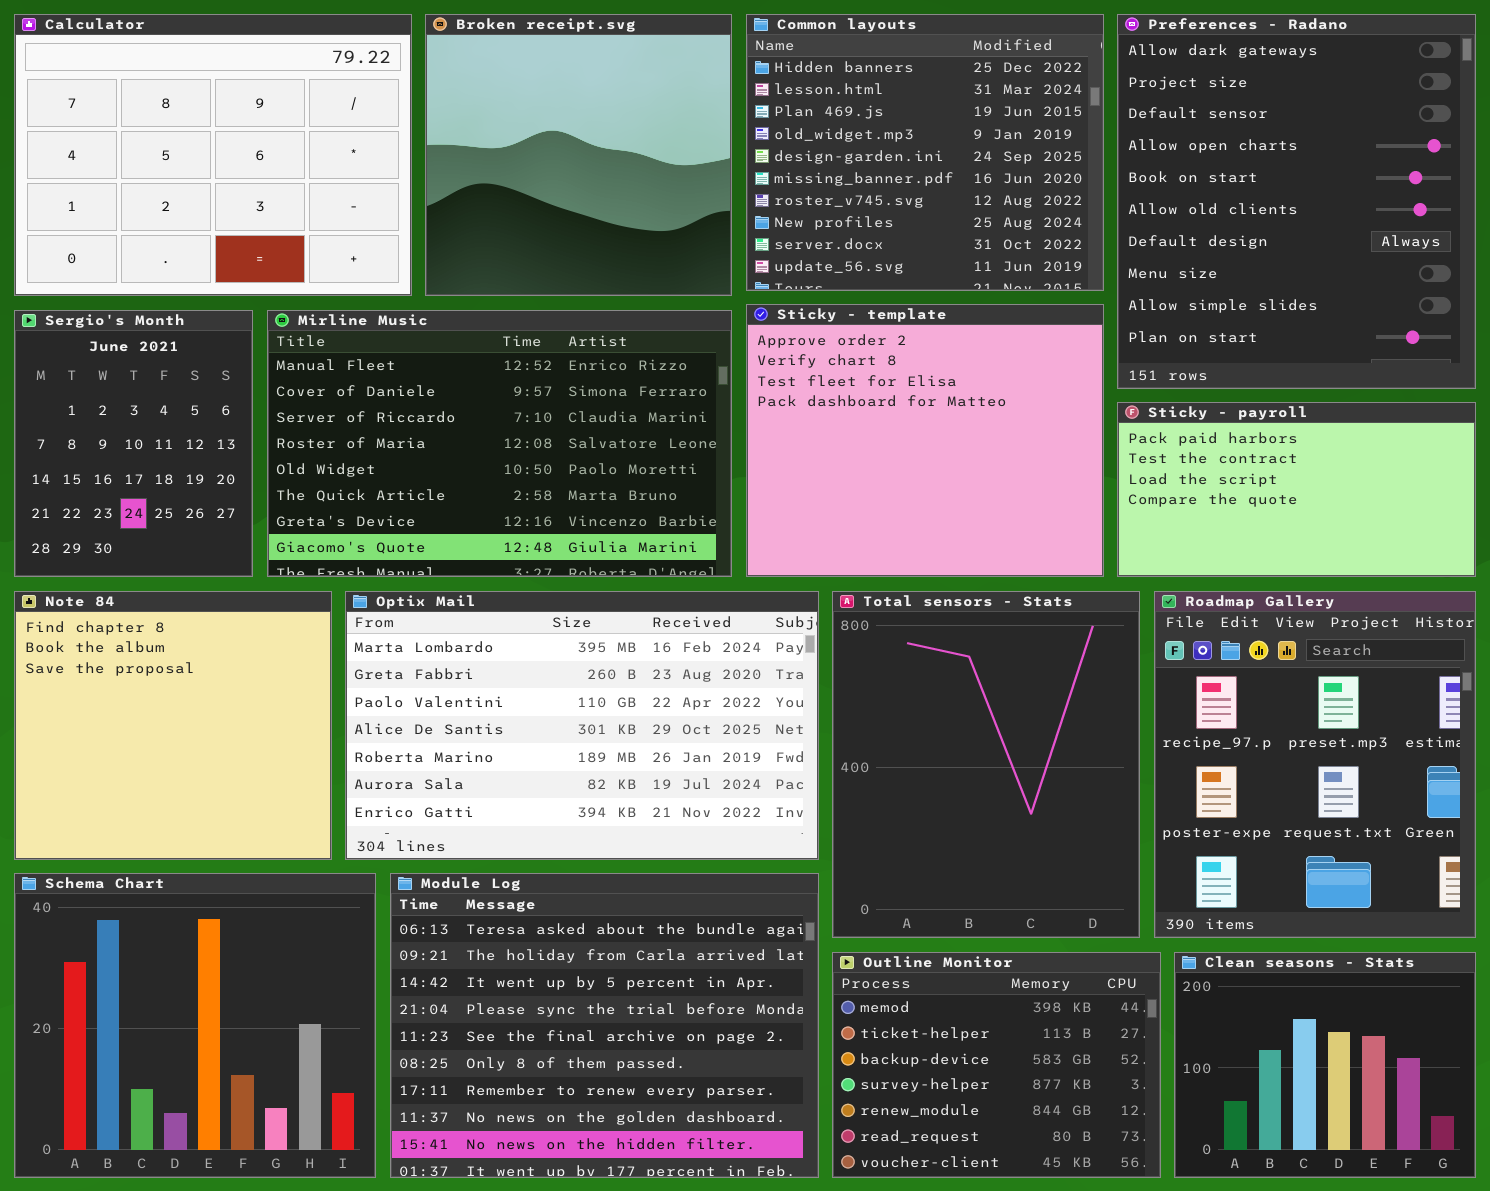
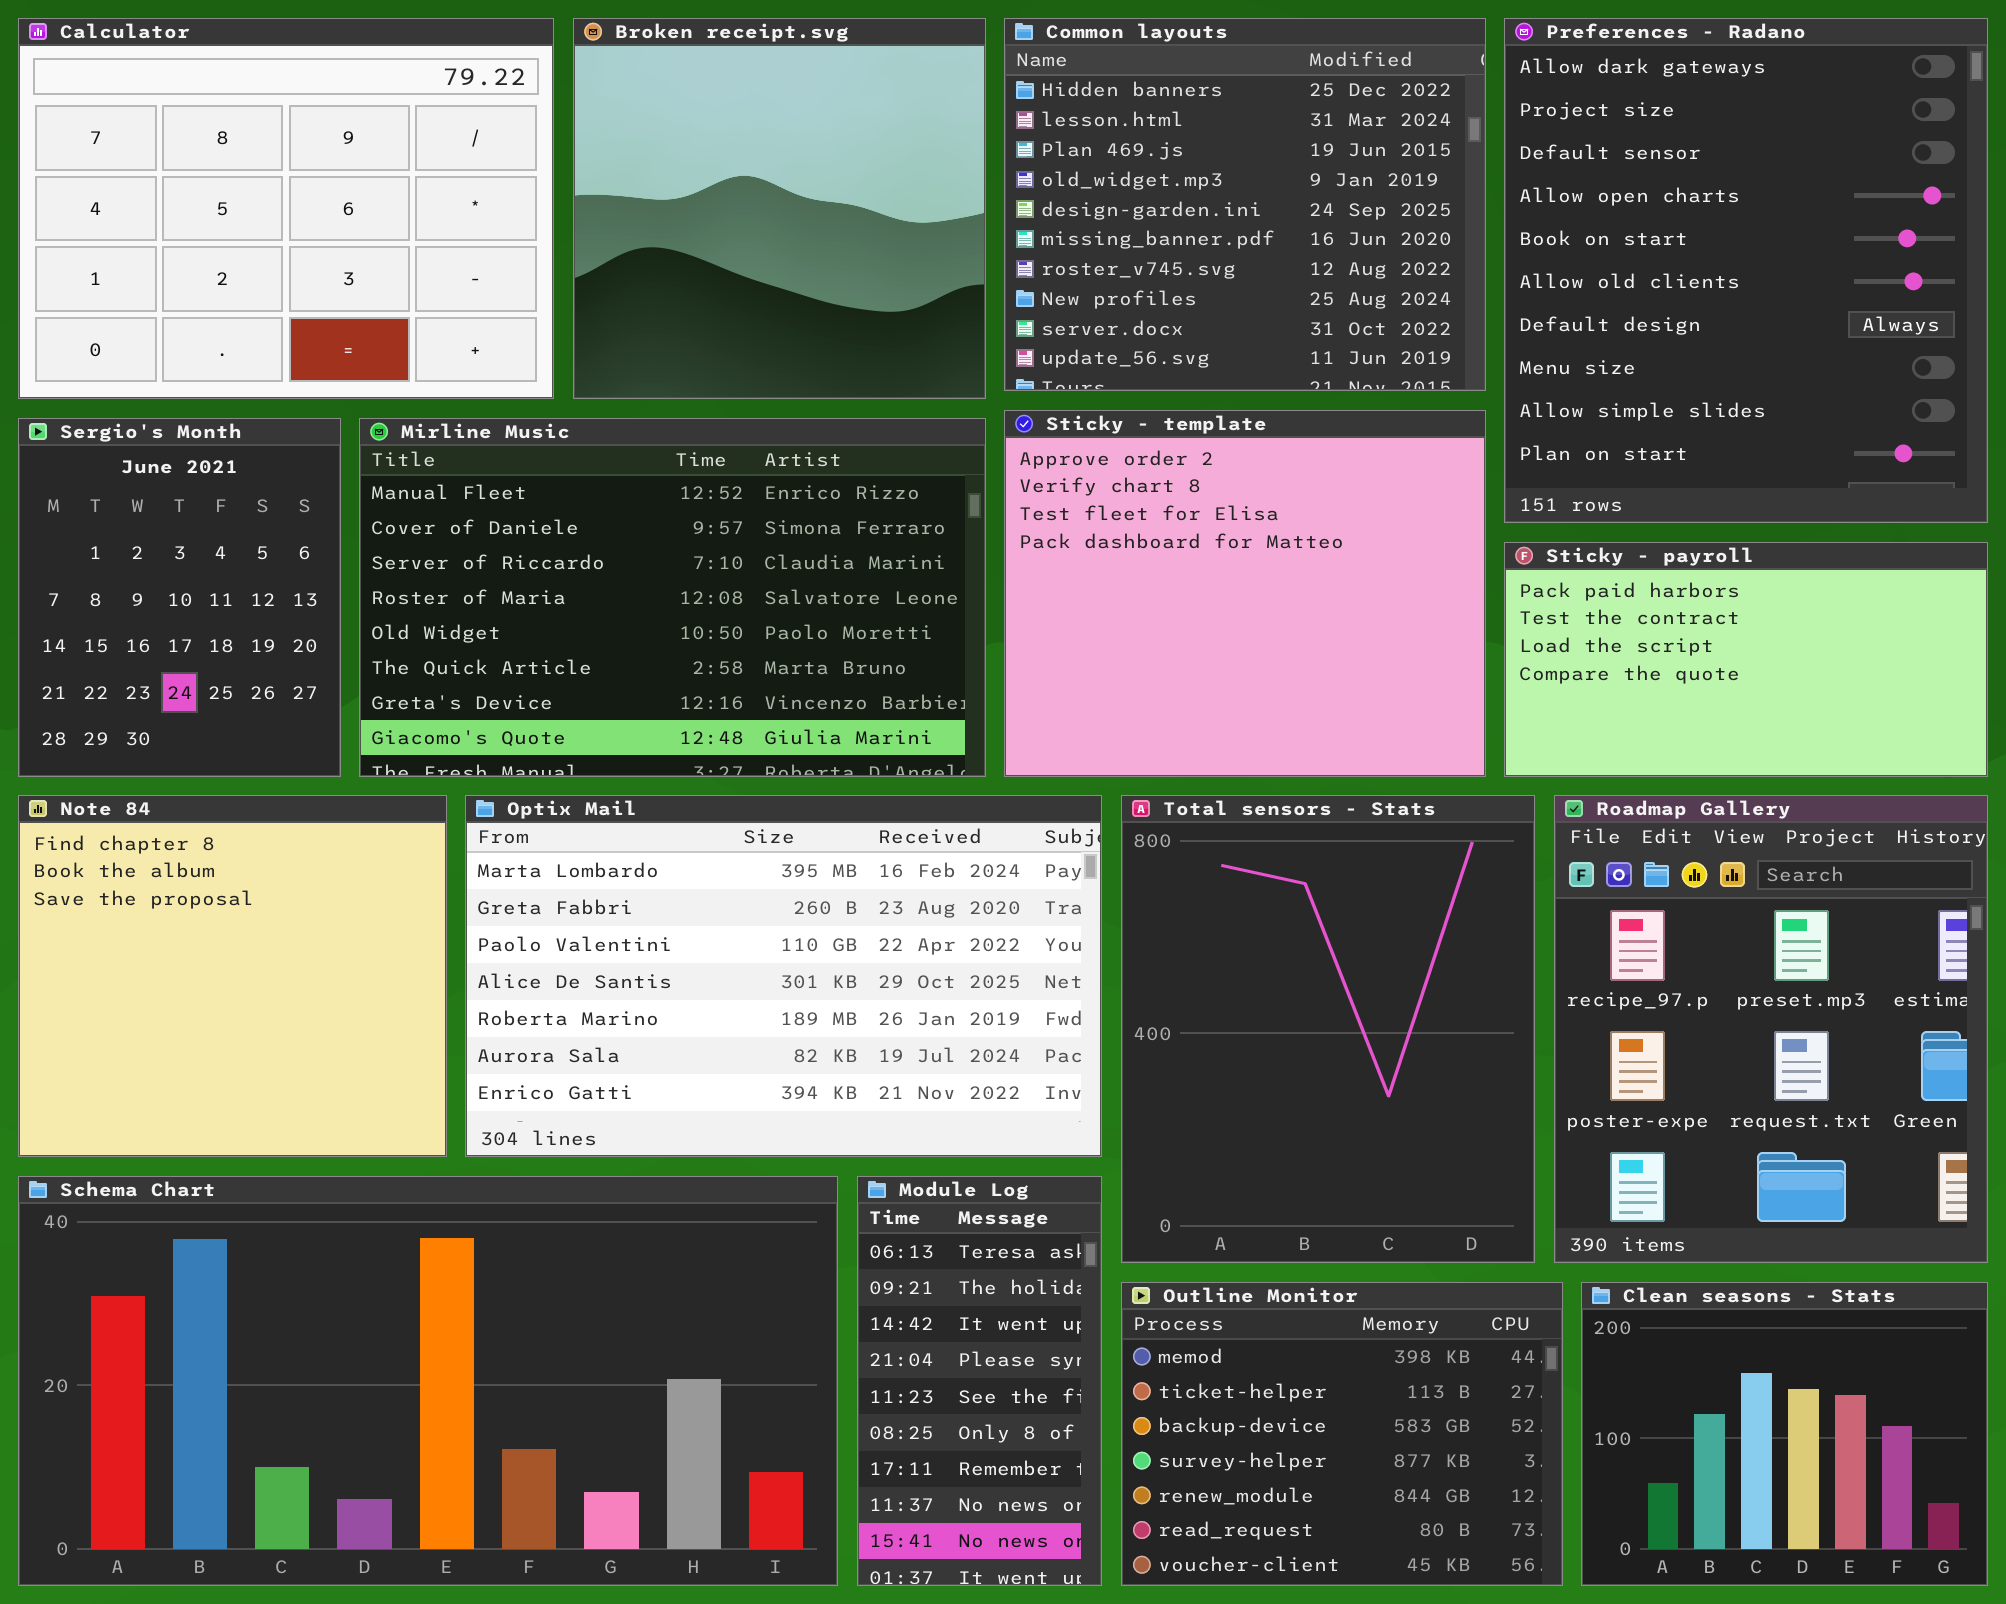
Schema Chart: [14,873,376,1178] -> [18,1176,838,1586], resized
Module Log: [390,873,819,1178] -> [857,1176,1102,1586], resized

